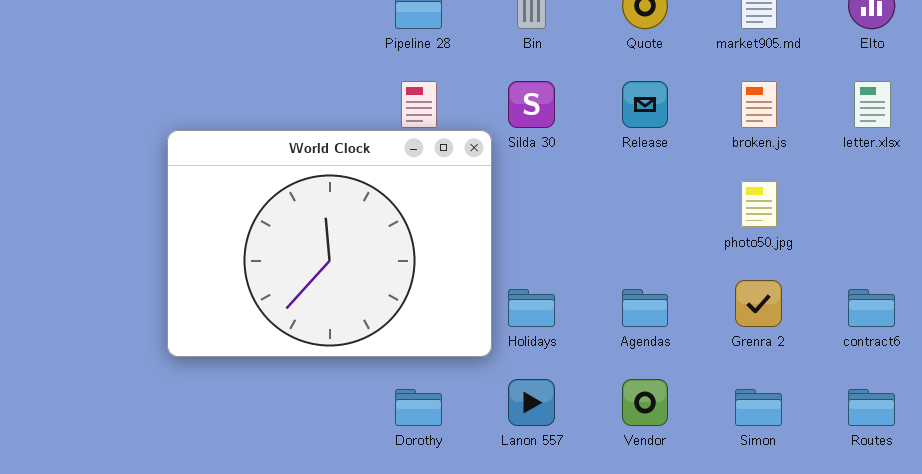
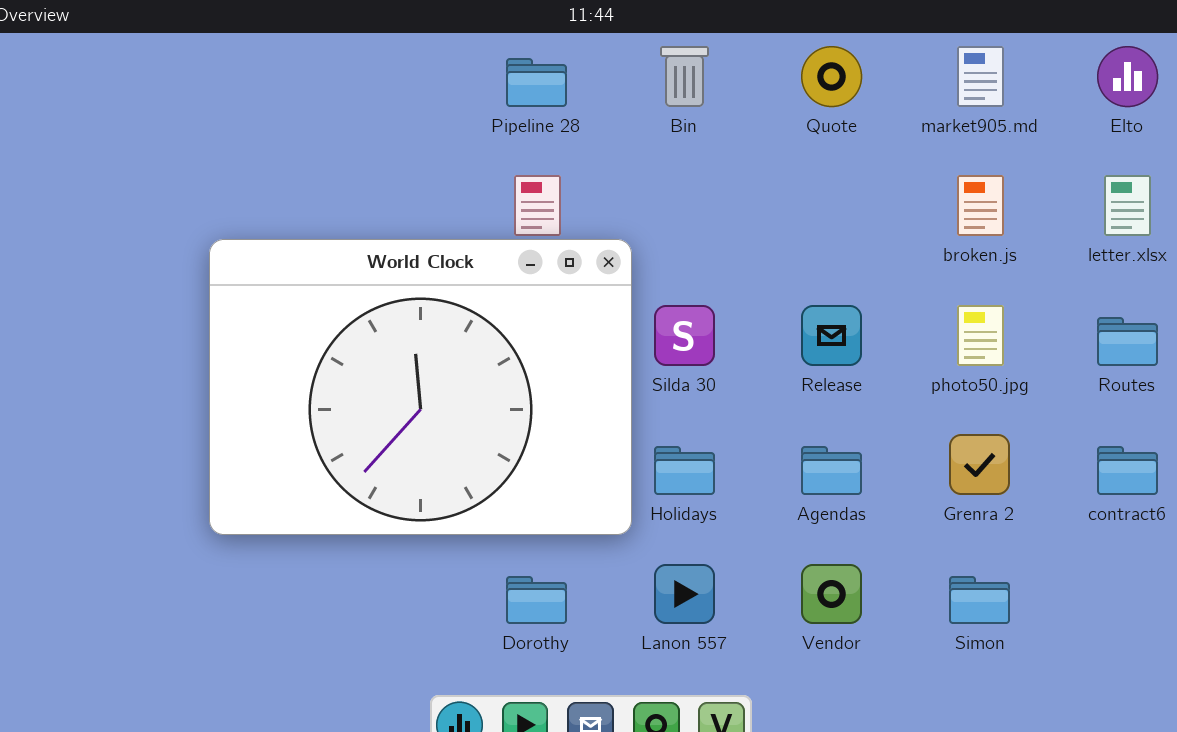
Silda 30: [508,81,555,128] -> [654,305,715,366], moved
Release: [622,81,668,128] -> [801,305,862,366], moved
Routes: [848,389,895,426] -> [1097,317,1158,366], moved

